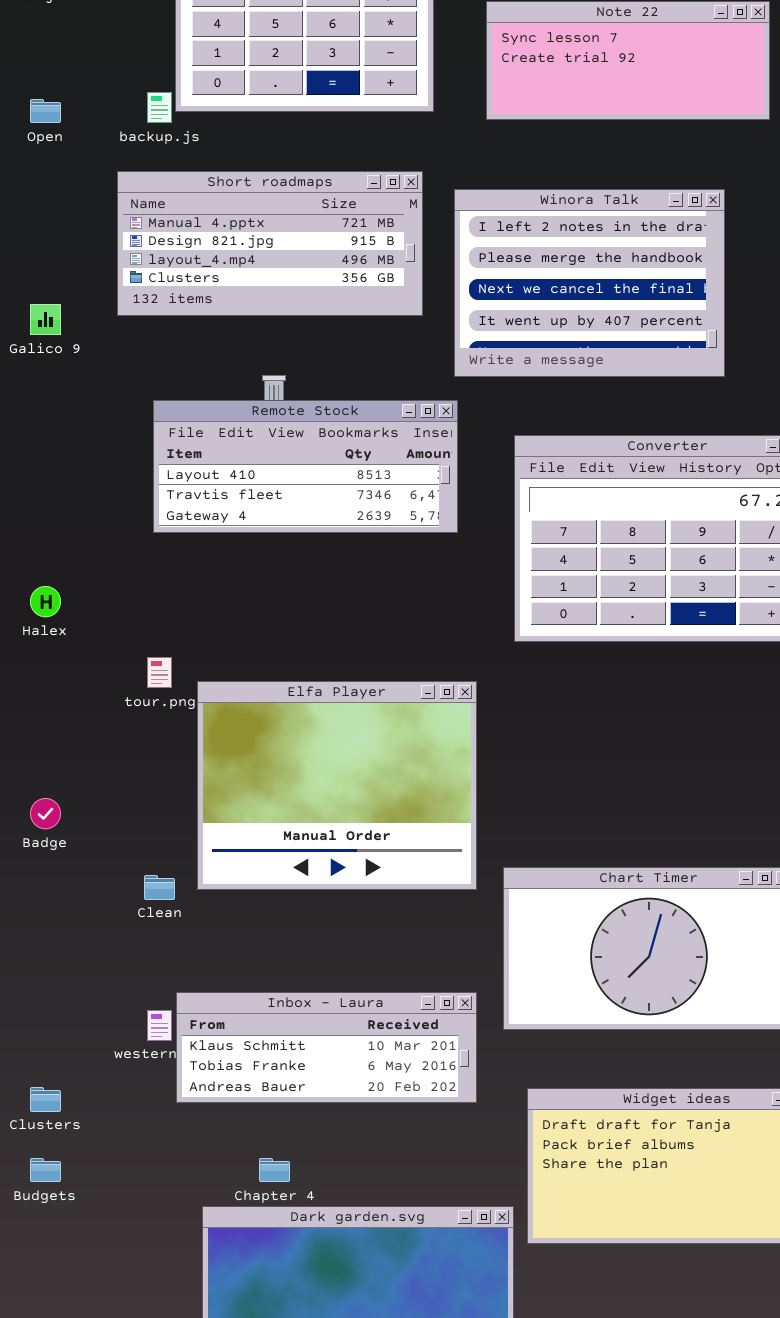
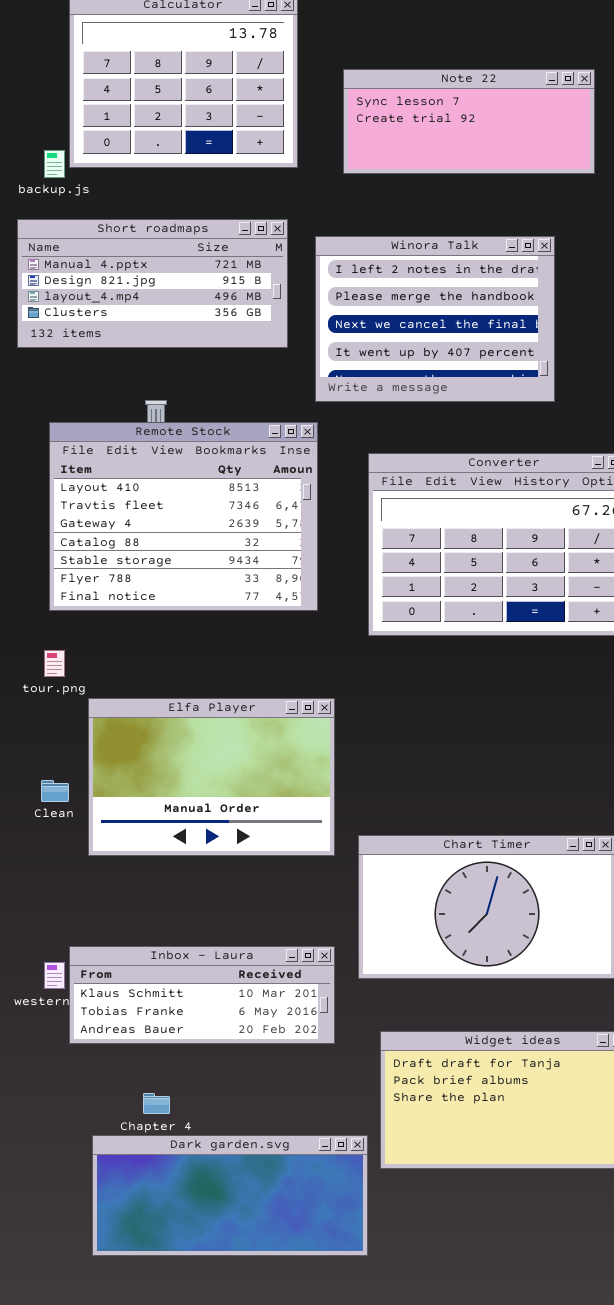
Remote Stock: [153,400,458,533] -> [49,422,318,611], resized
Elfa Player: [197,681,477,890] -> [88,698,335,856], resized
Clean: [144,875,175,900] -> [41,780,69,802], moved

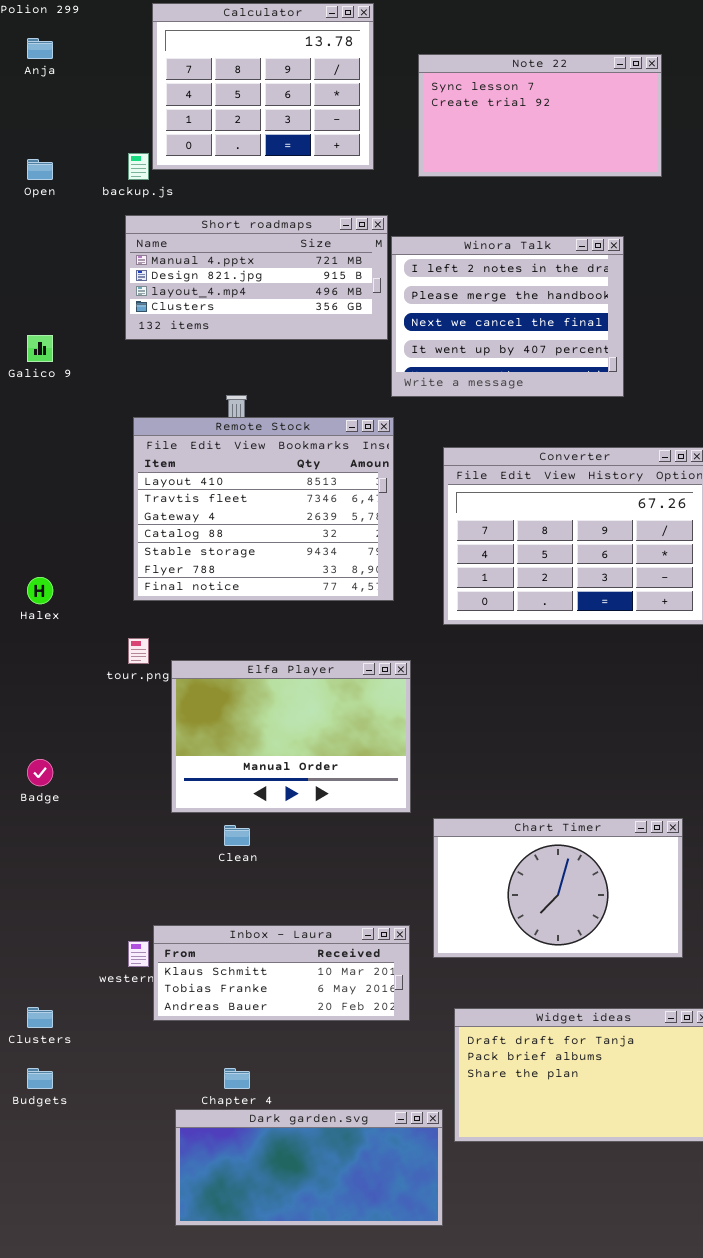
Note 22: [343,69,595,174] -> [418,54,662,177], resized
Short roadmaps: [17,219,288,348] -> [125,215,388,340], moved
Elfa Player: [88,698,335,856] -> [171,660,411,813], moved
Clean: [41,780,69,802] -> [224,825,250,846], moved

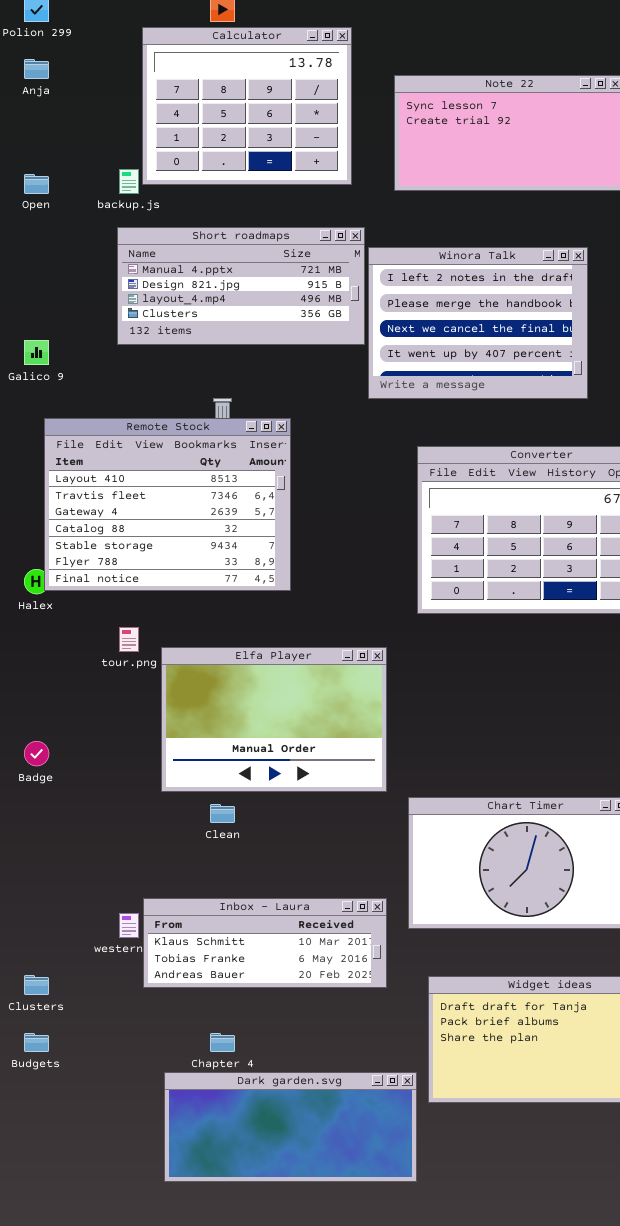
Remote Stock: [133,417,394,601] -> [44,418,291,591], moved

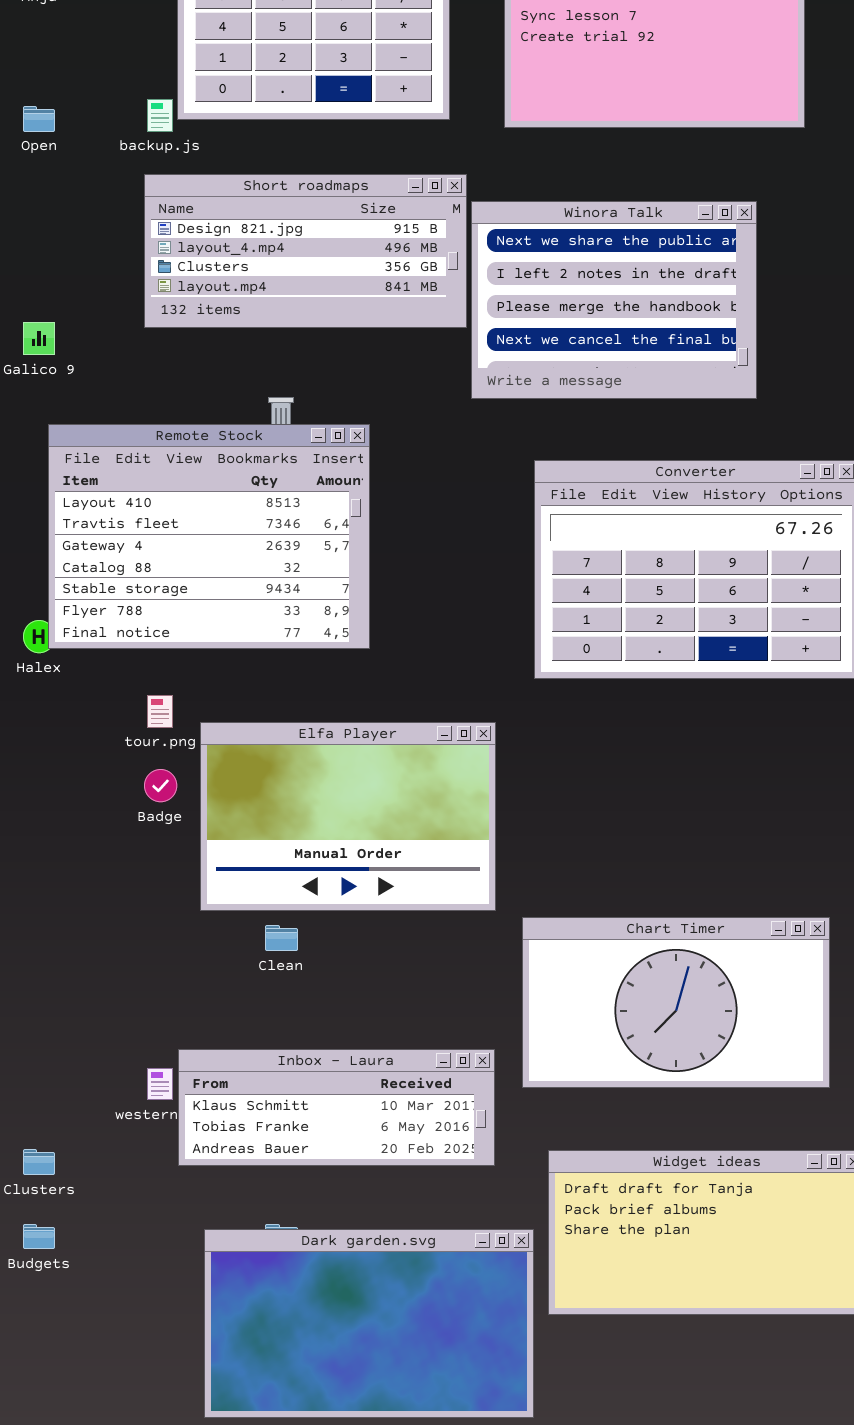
Short roadmaps: [117,227,365,345] -> [144,174,467,328], scrolled down 1 row
Winora Talk: [368,247,588,399] -> [471,201,757,399], scrolled up 1 row
Badge: [24,741,49,766] -> [144,769,177,802], moved
Dark garden.svg: [164,1072,417,1182] -> [204,1229,534,1418], resized

